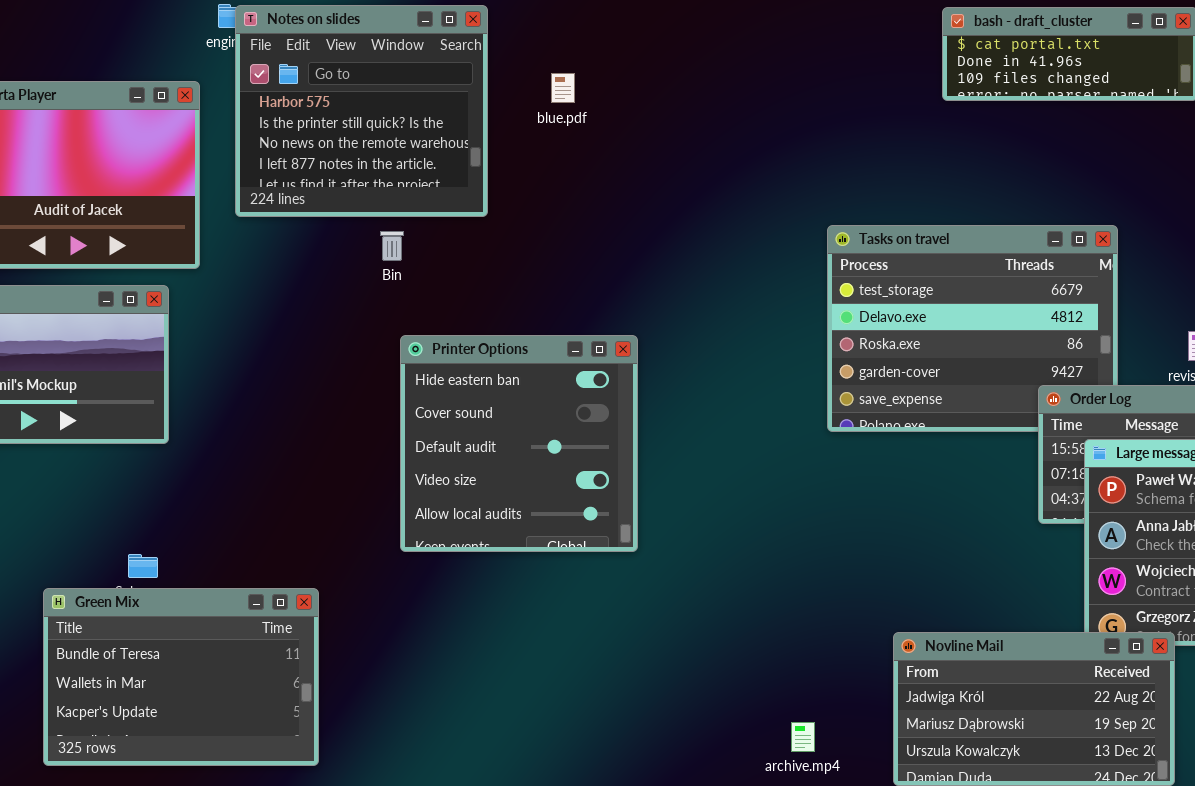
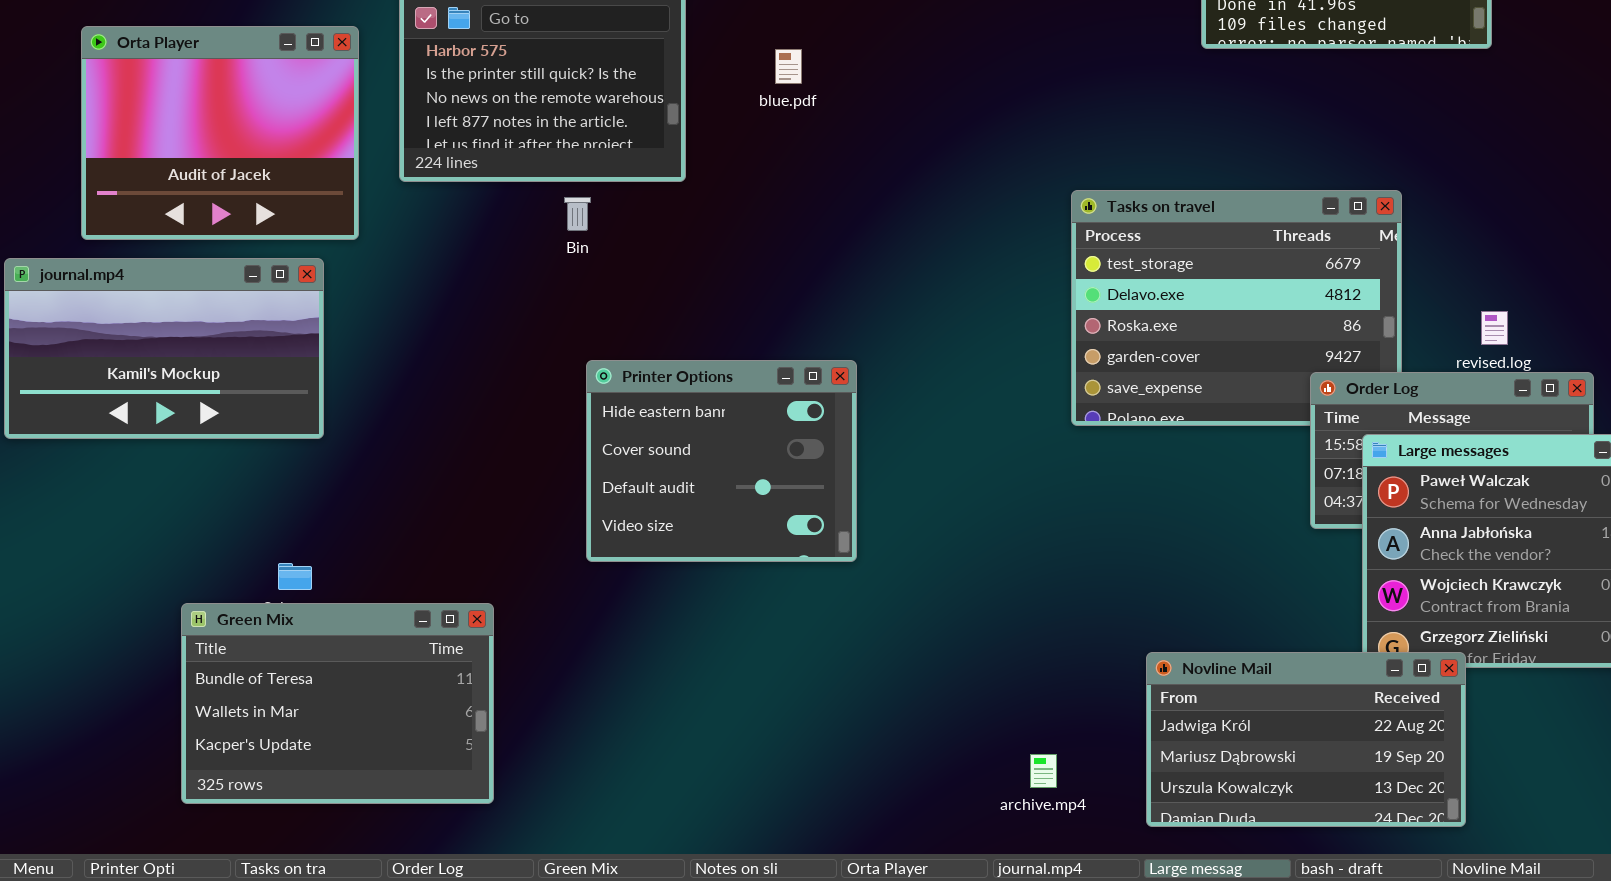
blue.pdf: [551,73,575,103] -> [775,49,802,84], moved
Printer Options: [400,335,638,552] -> [586,360,857,562], resized

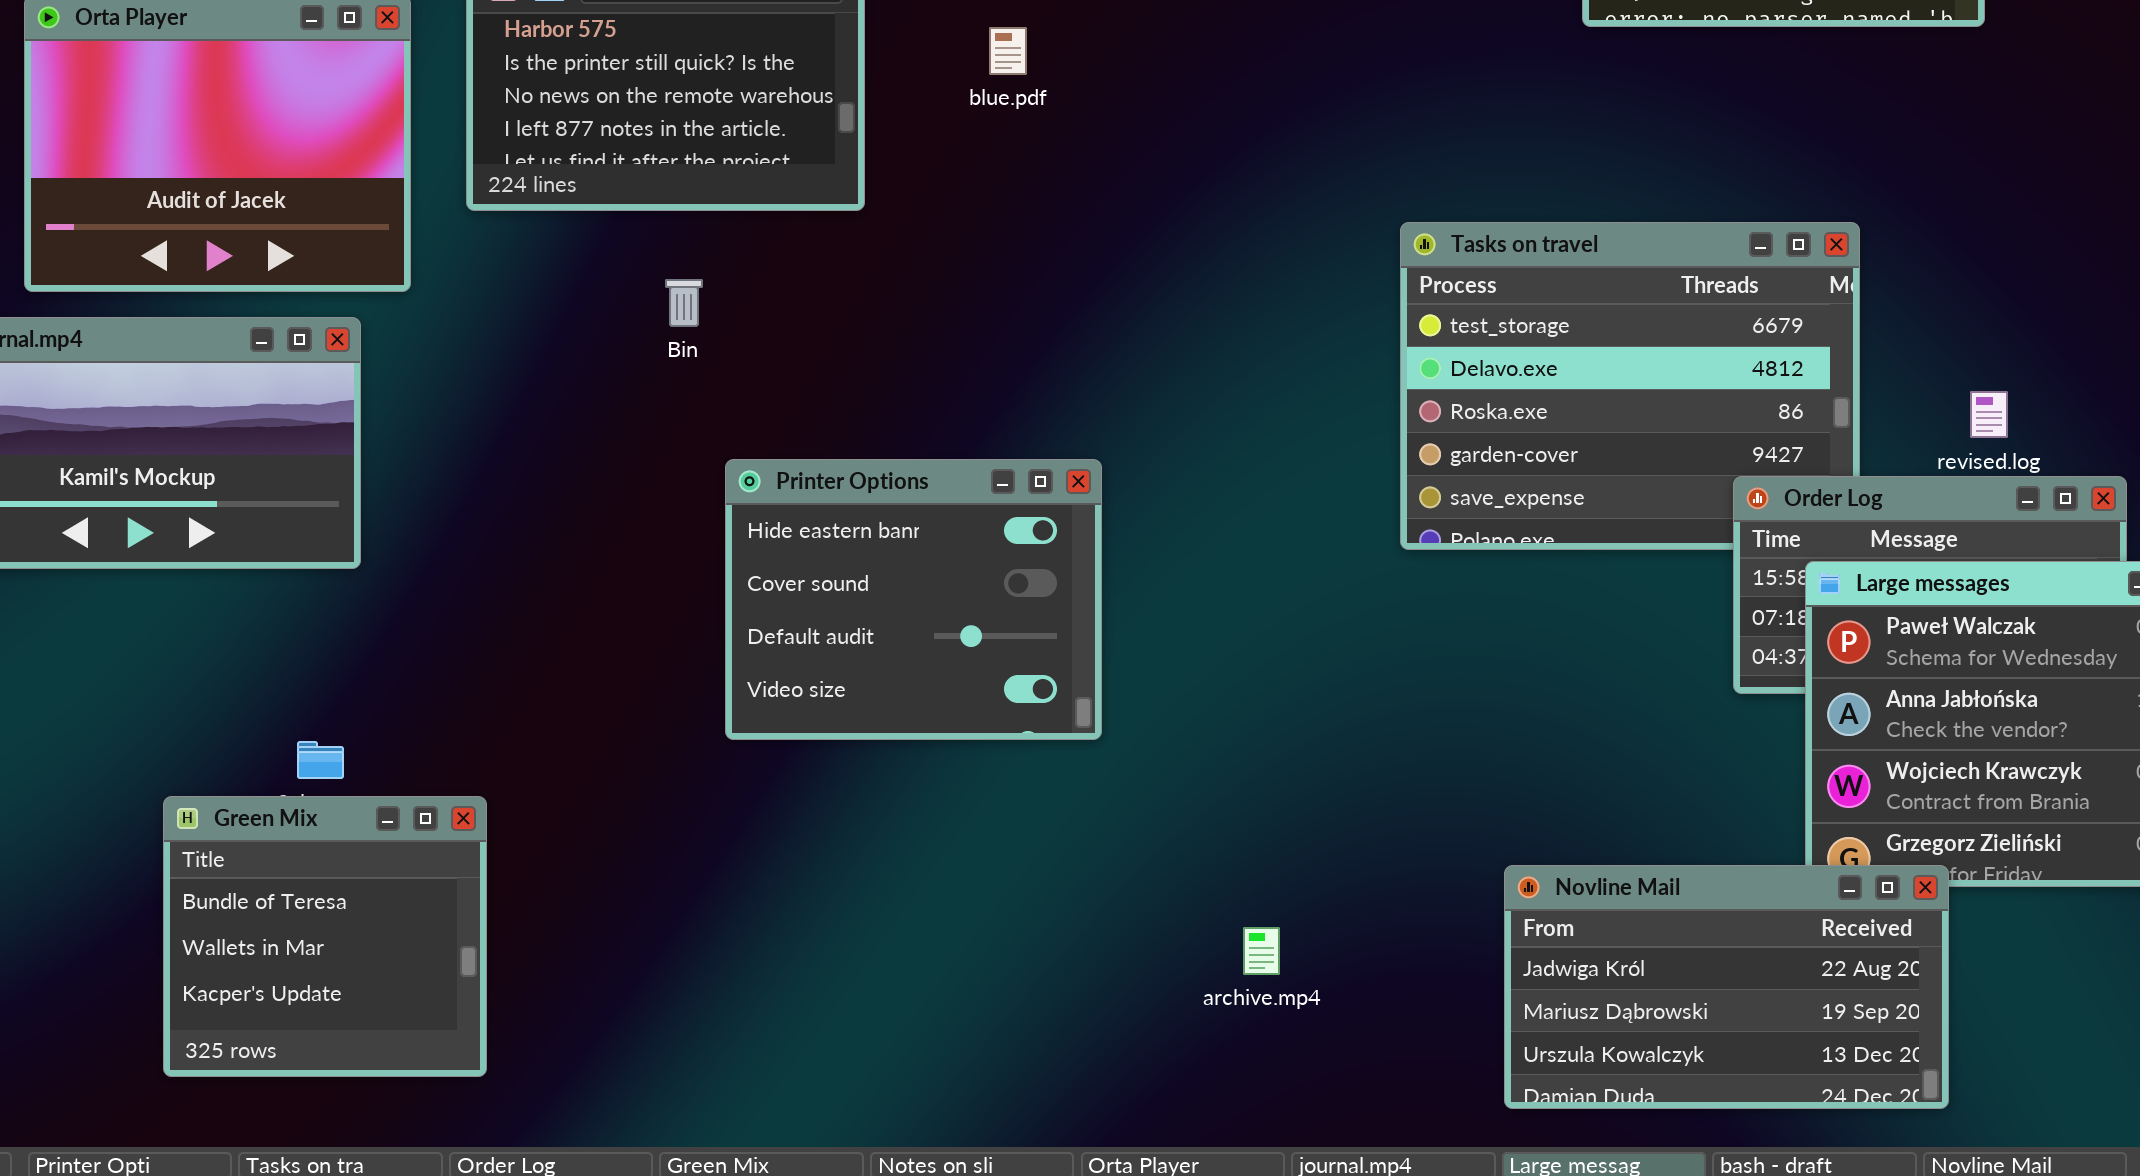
Bin: [564,197,591,231] -> [665,279,703,327], moved
Green Mix: [181,603,494,804] -> [163,796,487,1077], resized
archive.mp4: [1030,754,1057,788] -> [1243,927,1280,975], moved

